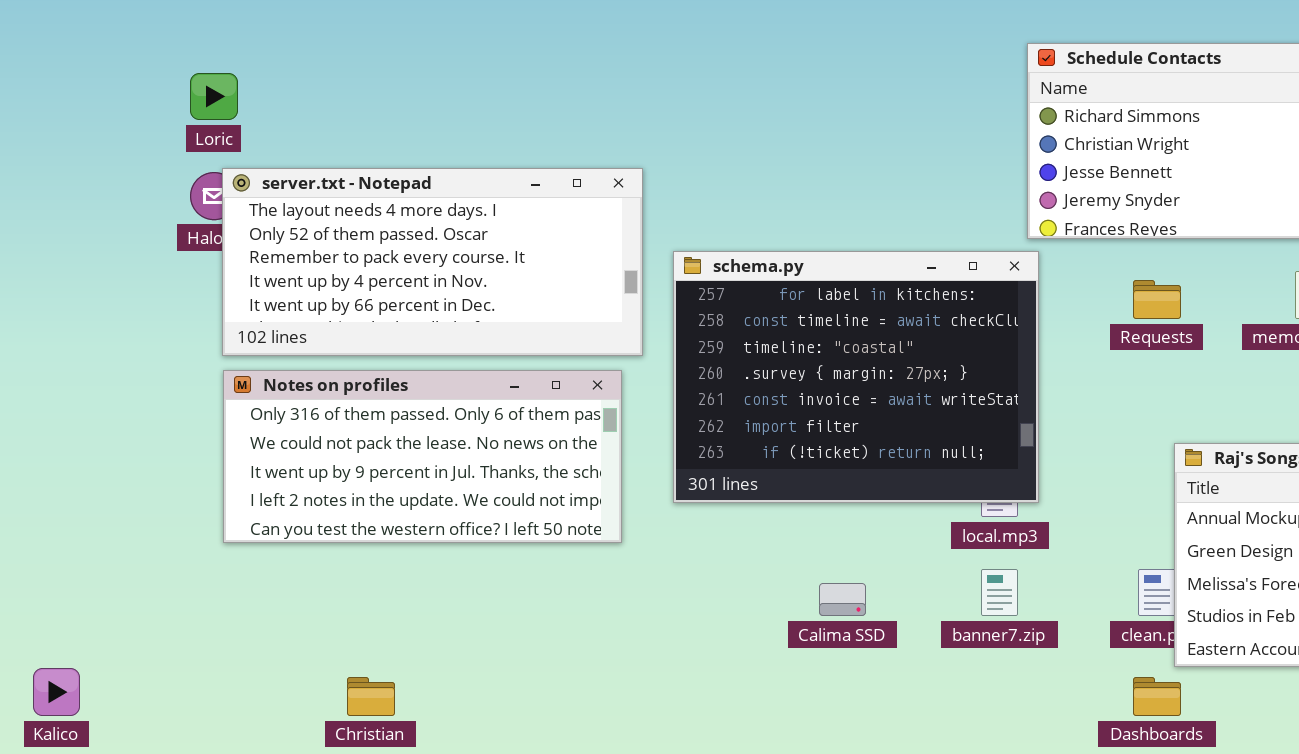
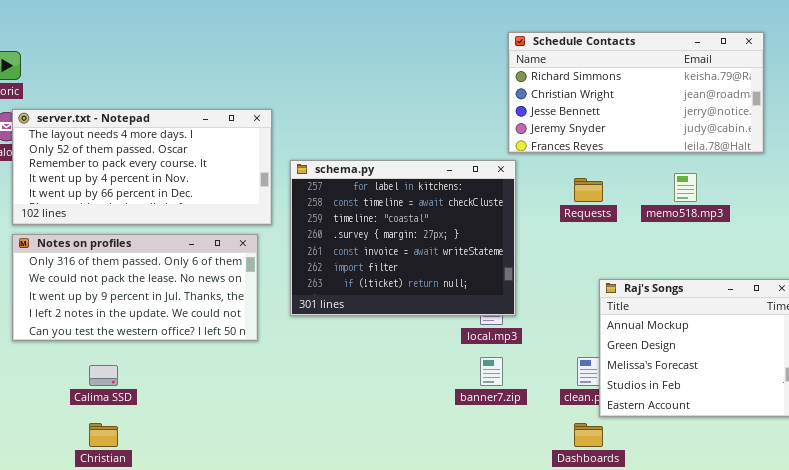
Calima SSD: [819,583,866,616] -> [89,365,118,386], moved

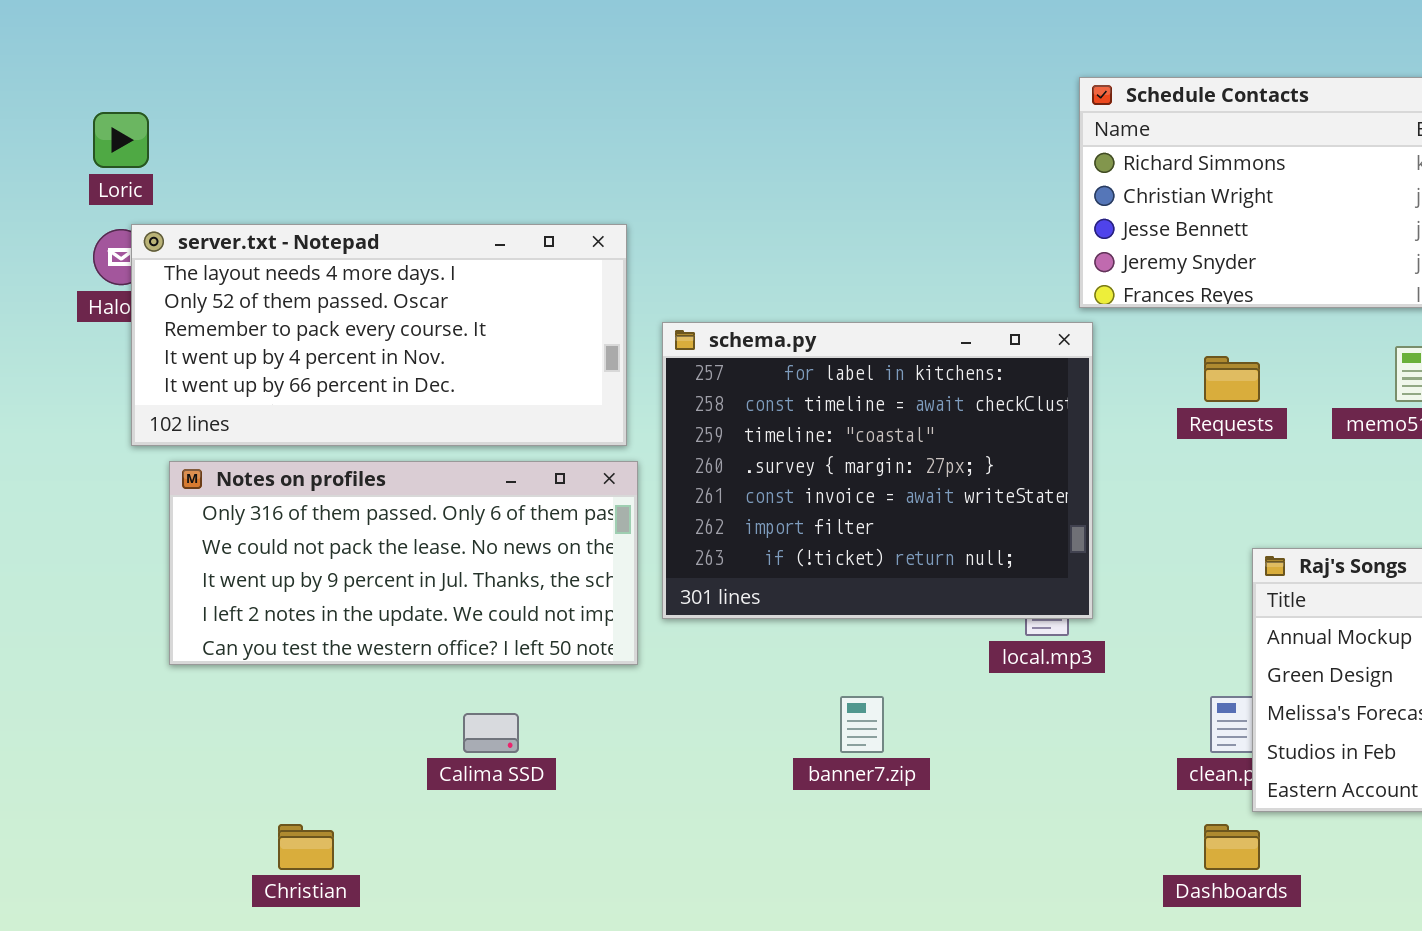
Notes on profiles: [12,234,258,341] -> [169,461,638,665], moved
banner7.zip: [480,357,503,386] -> [840,696,884,753], moved
Calima SSD: [89,365,118,386] -> [463,713,519,753], moved

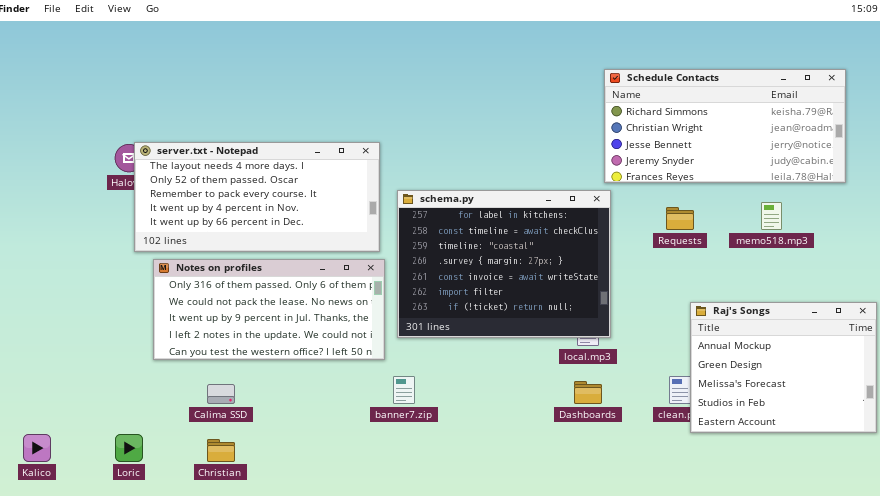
Loric: [93,112,149,168] -> [115,434,143,462], moved
banner7.zip: [840,696,884,753] -> [393,376,415,404], moved
Calima SSD: [463,713,519,753] -> [207,384,235,404], moved
Dashboards: [1204,824,1260,870] -> [574,381,602,404], moved

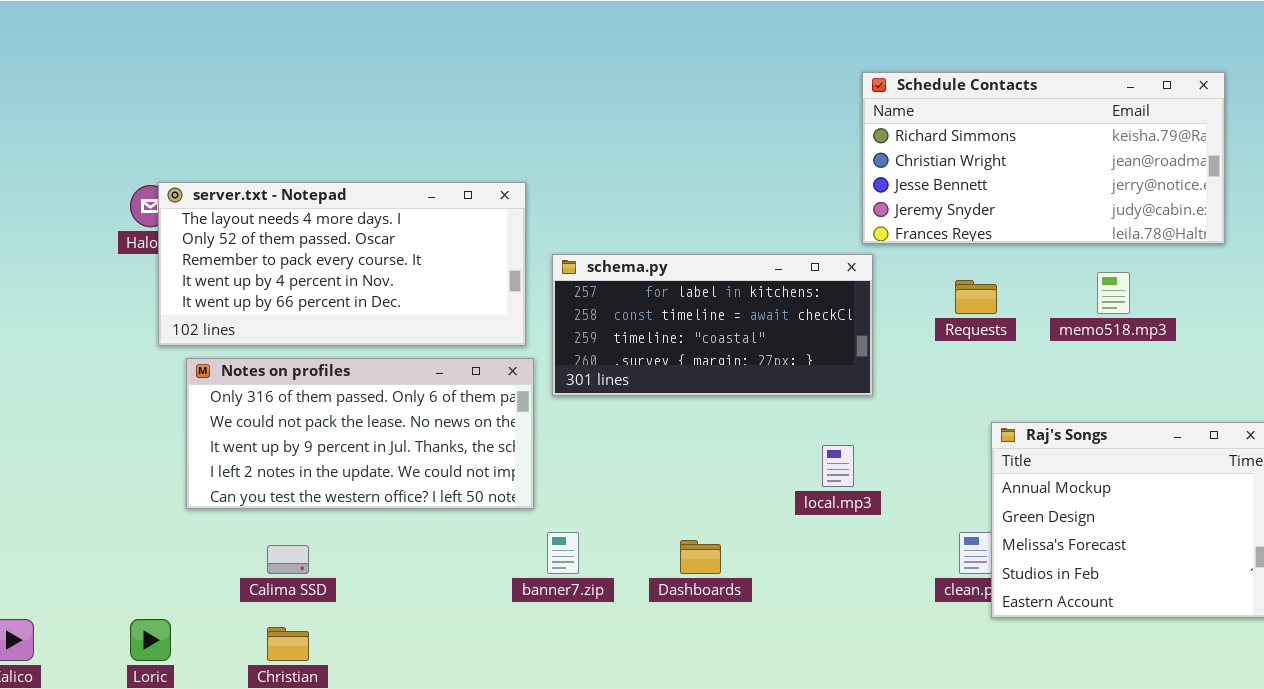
schema.py: [397,190,611,338] -> [552,254,873,396], resized
Dashboards: [574,381,602,404] -> [680,540,721,574], moved

